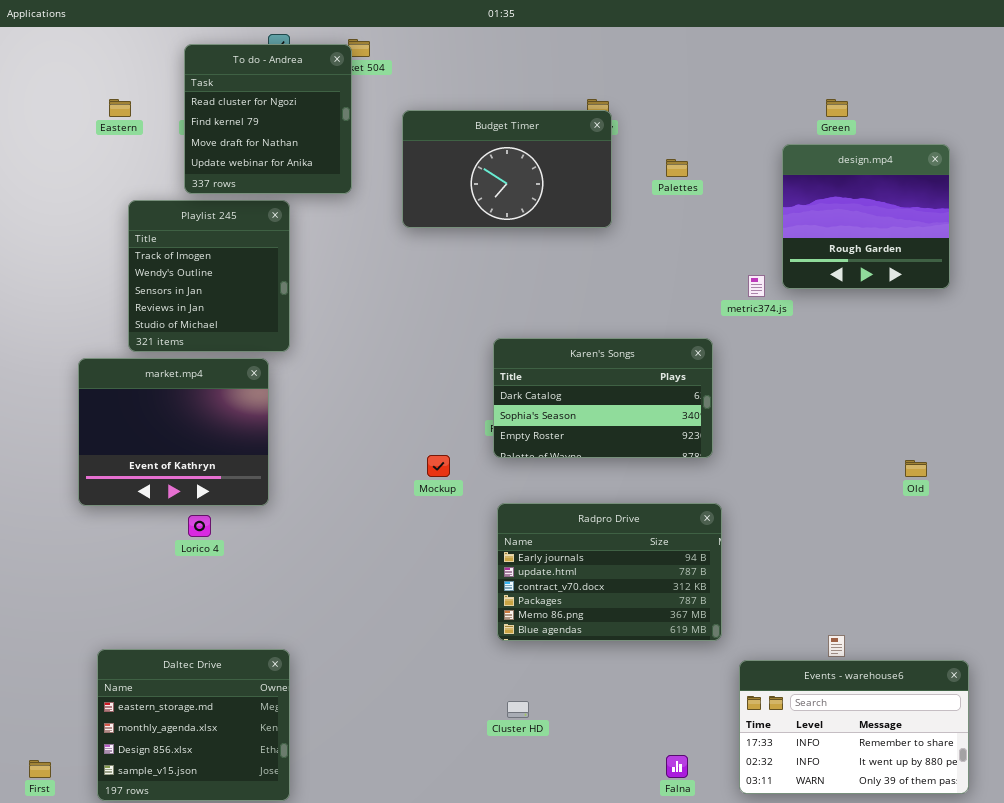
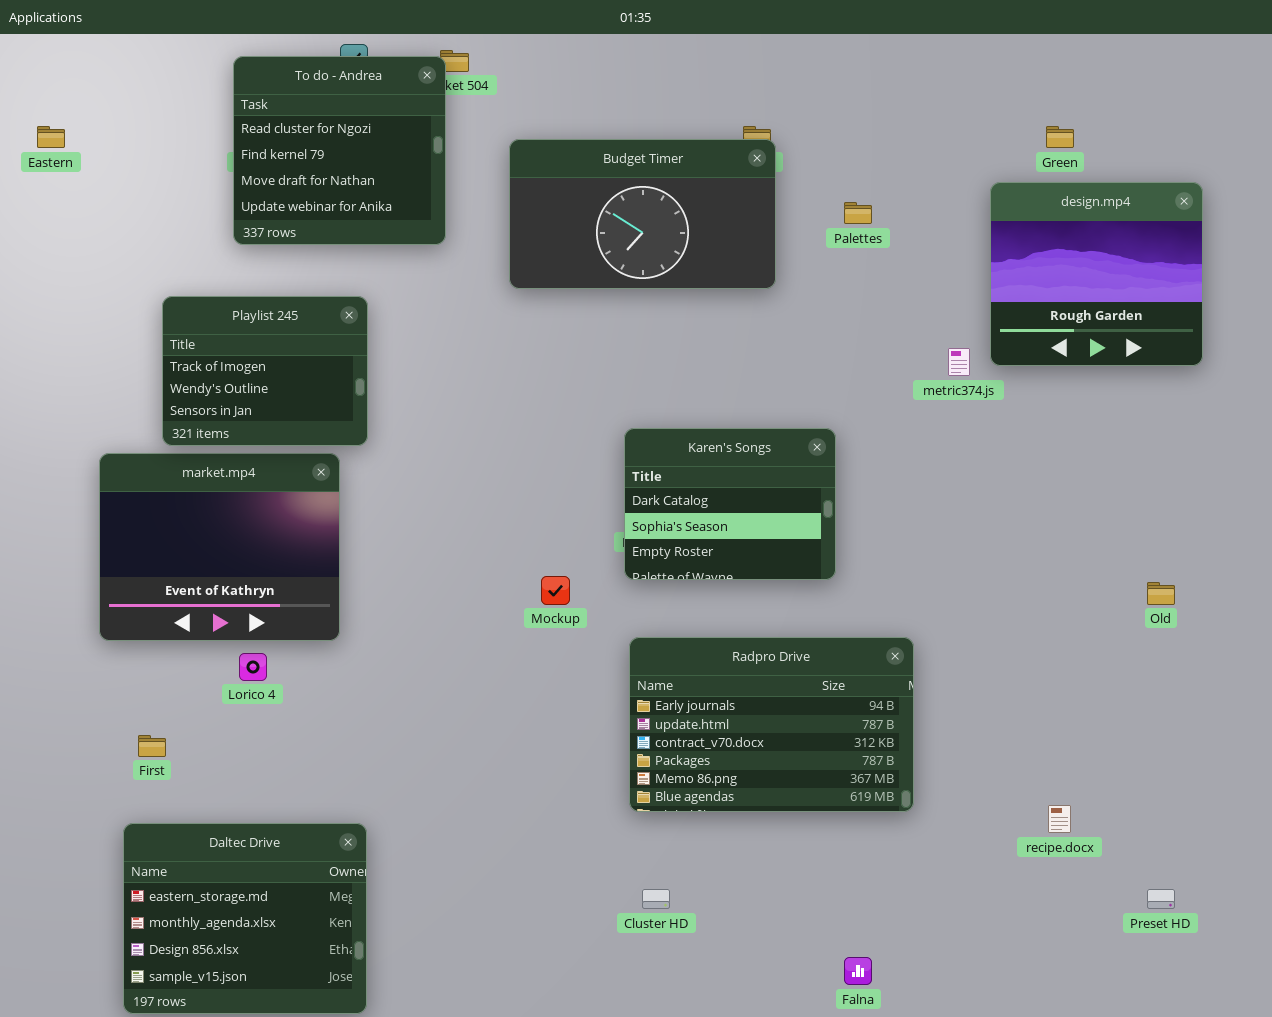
Eastern: [109,99,131,117] -> [37,126,65,148], moved
Playlist 245: [128,200,290,352] -> [162,296,368,446], resized
Karen's Songs: [493,338,713,458] -> [624,428,836,580], resized
Events - warehouse6: [739,660,969,794] -> none, closed
First: [29,760,51,778] -> [138,735,166,757], moved

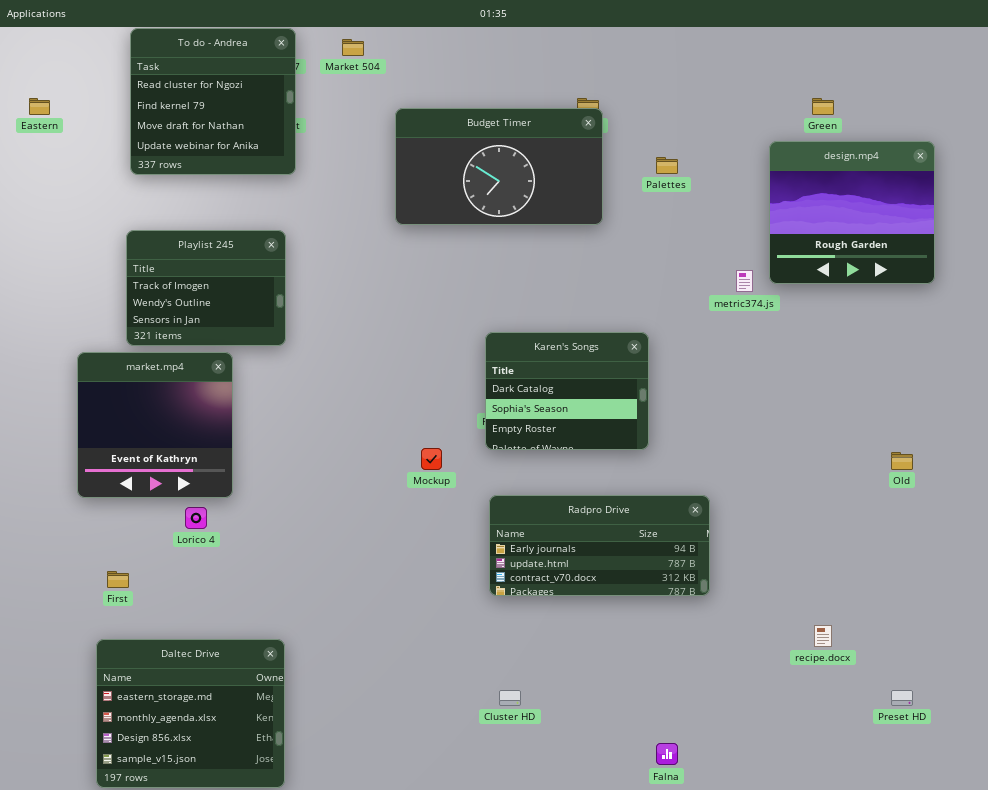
To do - Andrea: [233,56,446,245] -> [130,28,296,175], moved
market.mp4: [99,453,340,641] -> [77,352,233,498], resized
Radpro Drive: [629,637,914,812] -> [489,495,710,596], resized

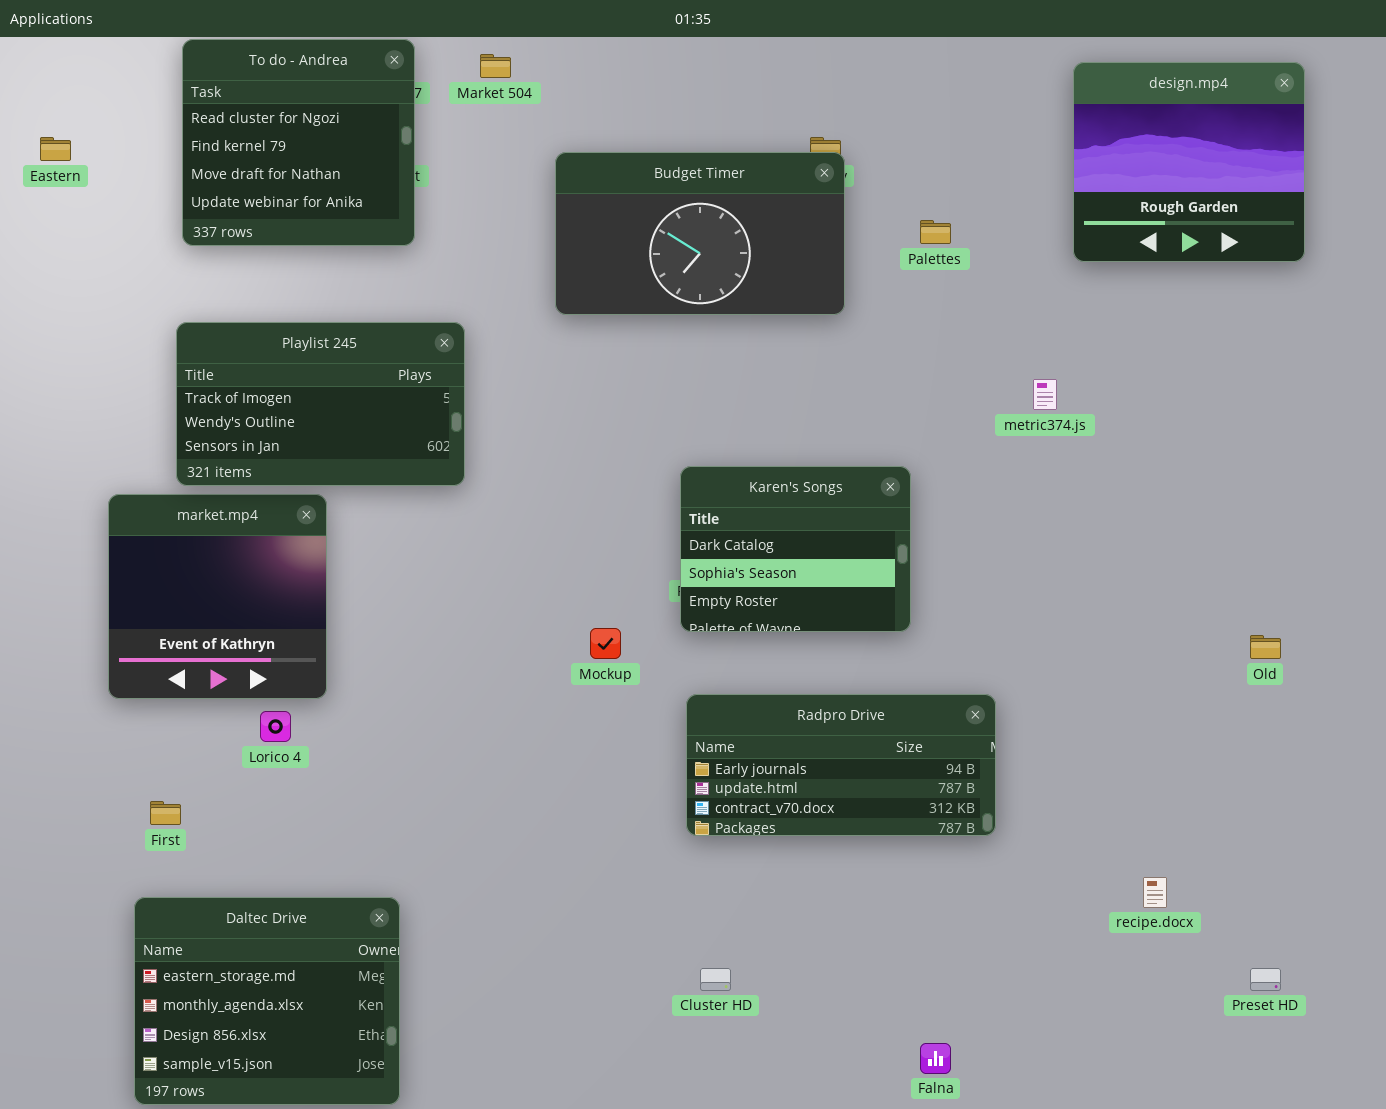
design.mp4: [769,141,935,284] -> [1073,62,1305,262], moved
Playlist 245: [126,230,286,346] -> [176,322,465,486], resized

